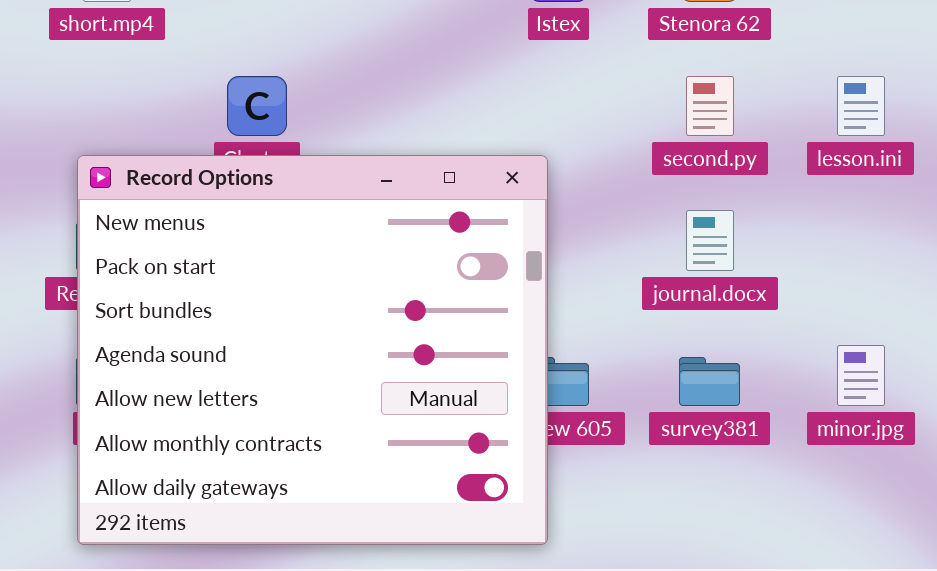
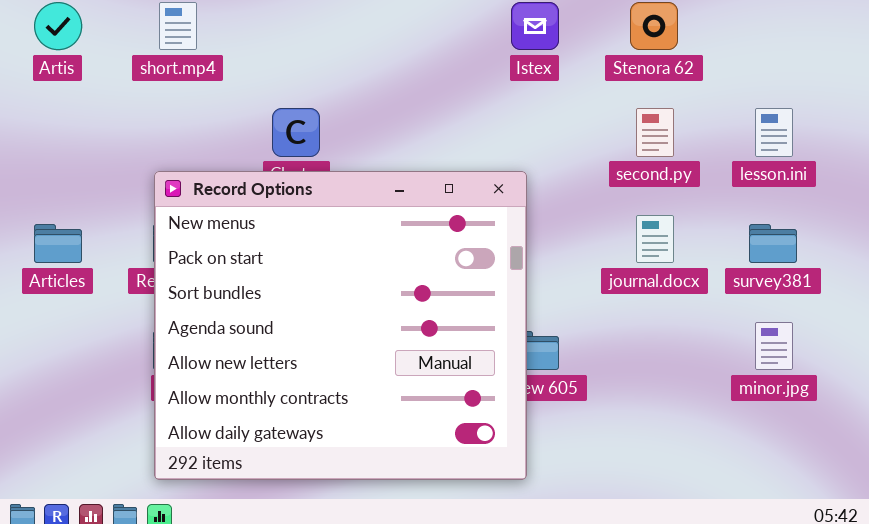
survey381: [679,357,740,406] -> [749,224,797,263], moved

